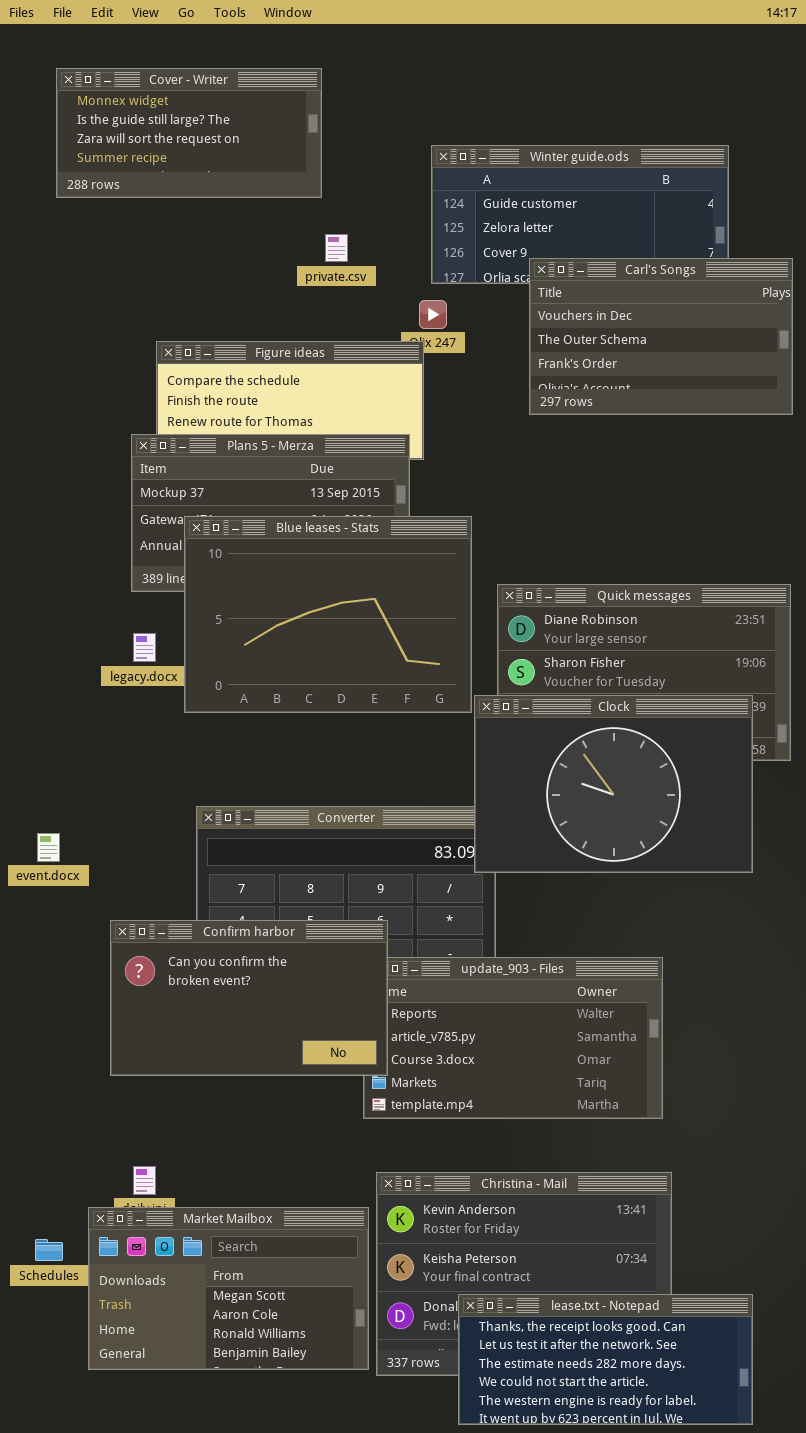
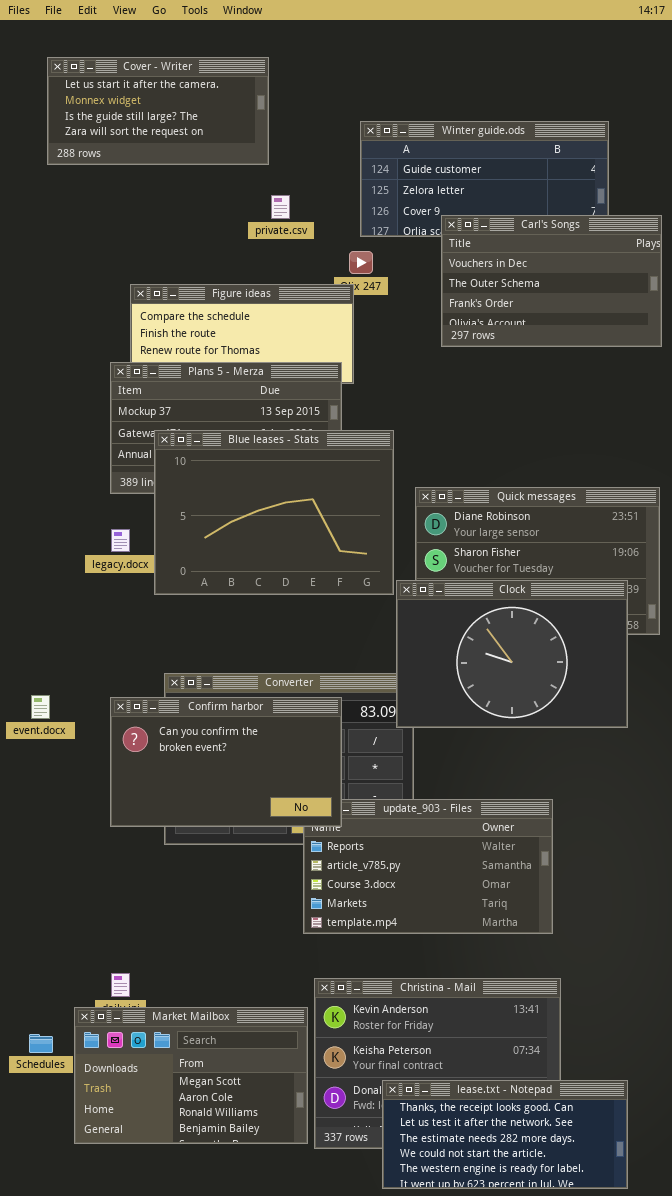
Cover - Writer: [56,68,322,198] -> [47,57,269,165], scrolled up 1 row
Confirm harbor: [110,920,388,1076] -> [110,697,342,827], moved

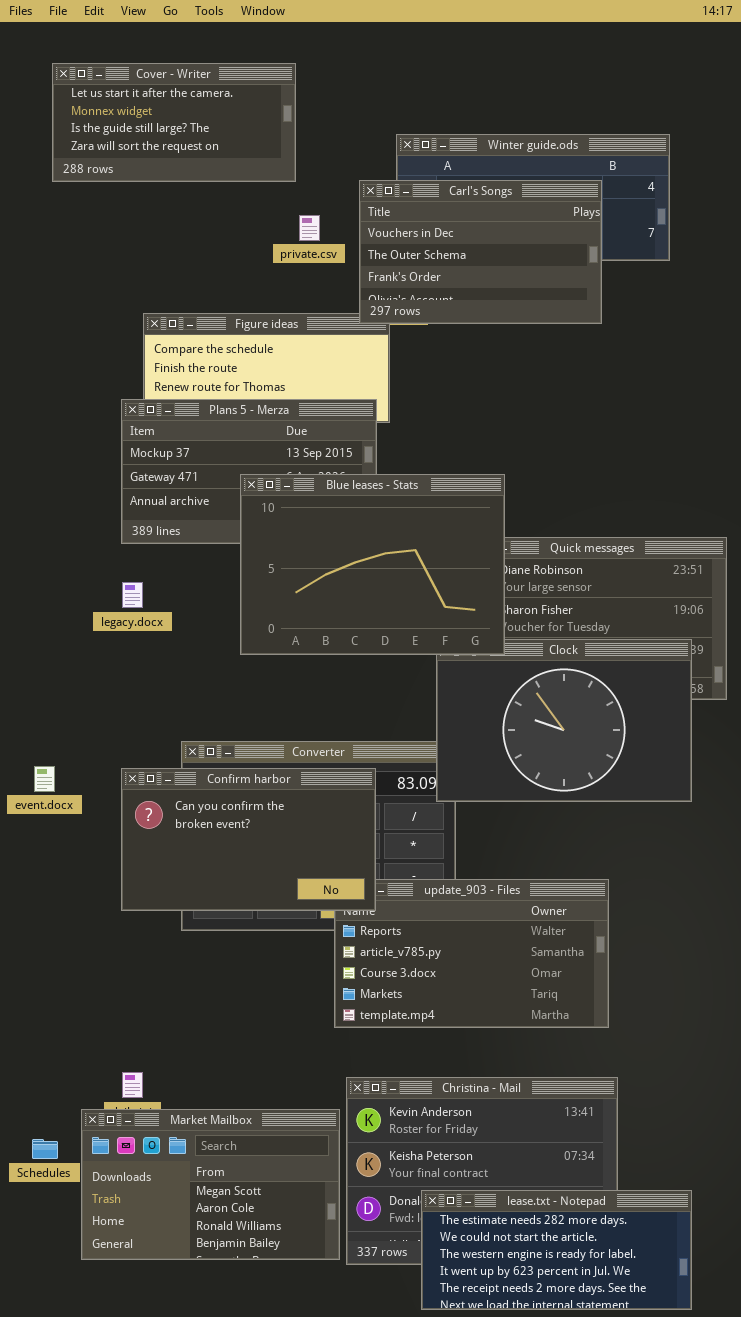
Carl's Songs: [441,215,662,347] -> [359,180,602,324], moved
Blue leases - Stats: [154,430,394,595] -> [240,474,505,655], moved
lease.txt - Notepad: [382,1080,628,1189] -> [421,1190,692,1310], scrolled down 2 rows

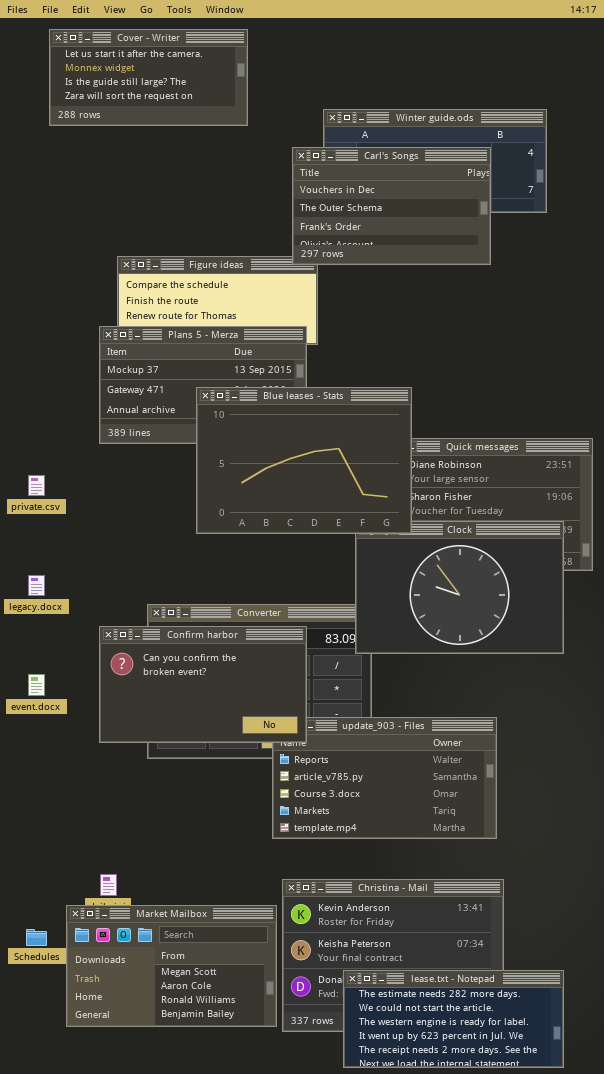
Cover - Writer: [52,63,296,182] -> [49,29,248,126], moved
private.csv: [299,215,320,241] -> [28,475,45,496], moved
legacy.docx: [122,582,143,608] -> [28,575,45,596], moved
event.docx: [34,766,55,792] -> [28,674,45,696], moved

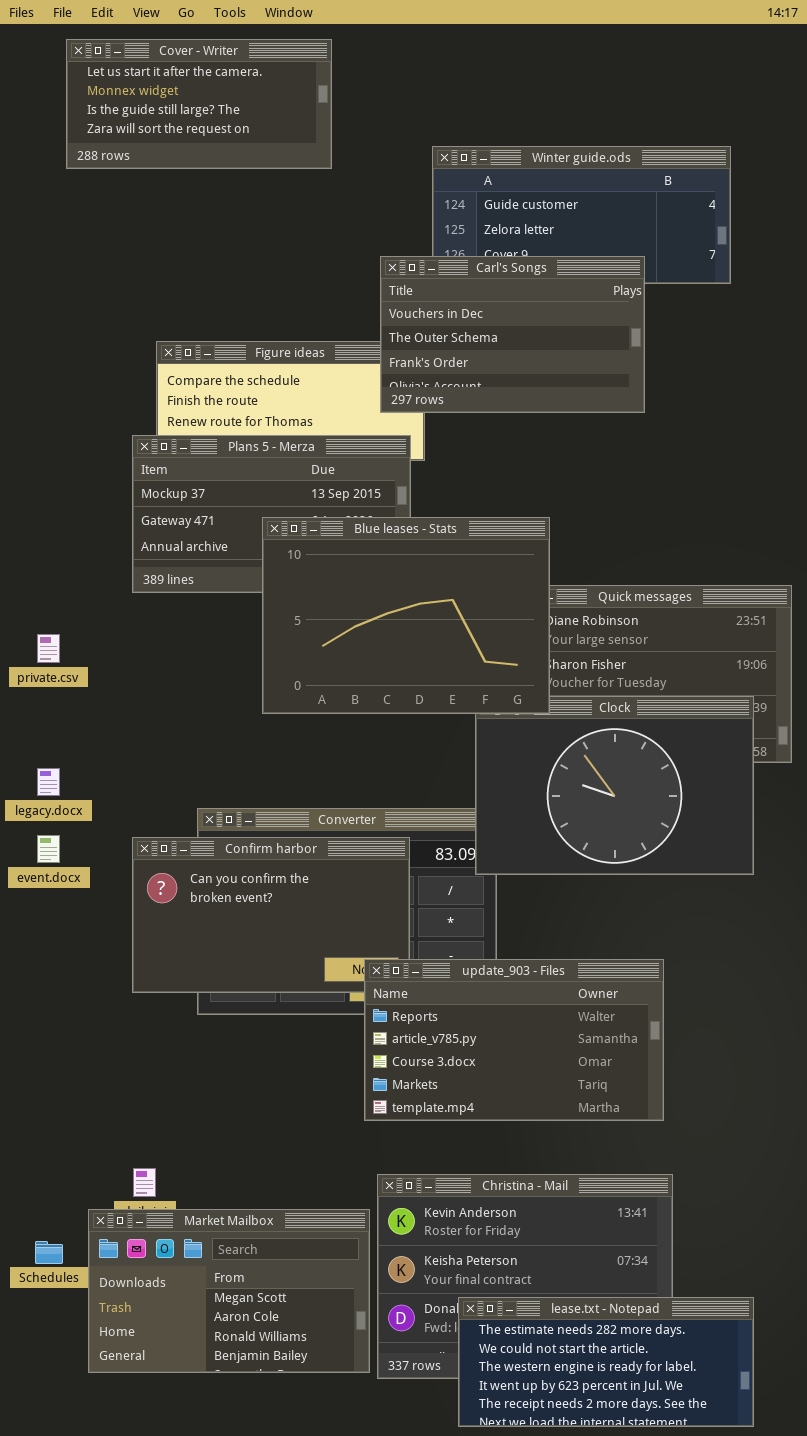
Carl's Songs: [292,147,491,265] -> [380,256,645,413], moved
event.docx: [28,674,45,696] -> [37,835,60,863], moved
update_903 - Files: [272,717,497,839] -> [364,959,664,1121], raised

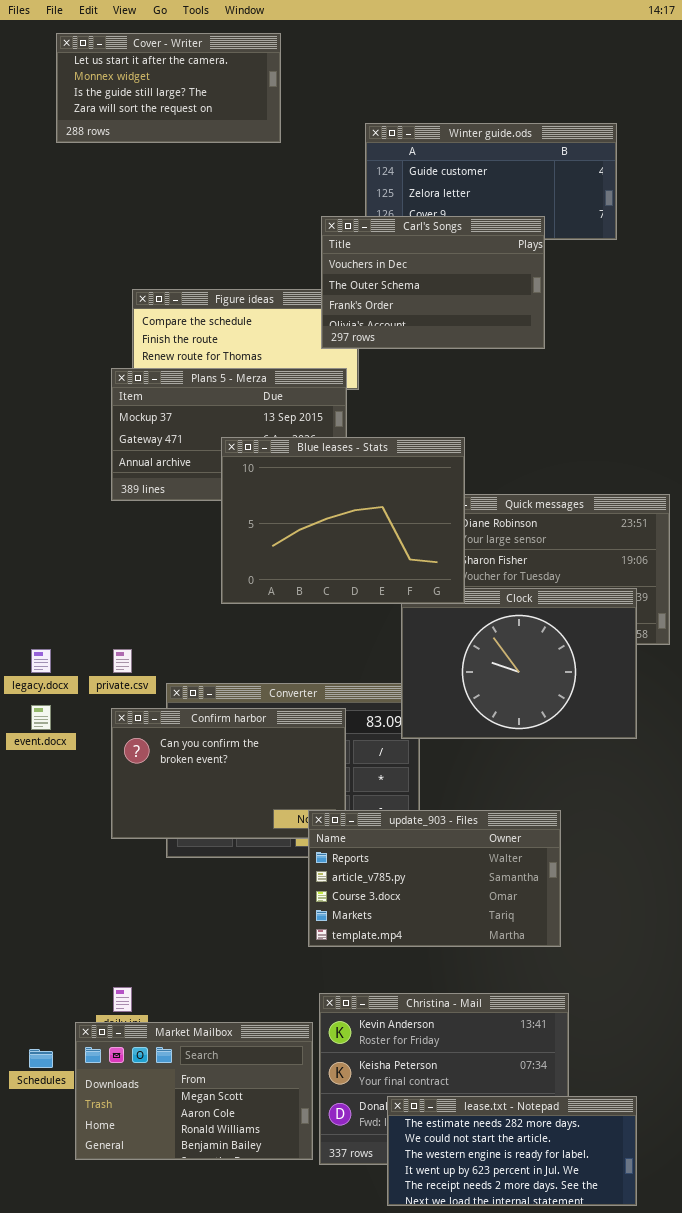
private.csv: [37,634,60,663] -> [113,649,132,673], moved

